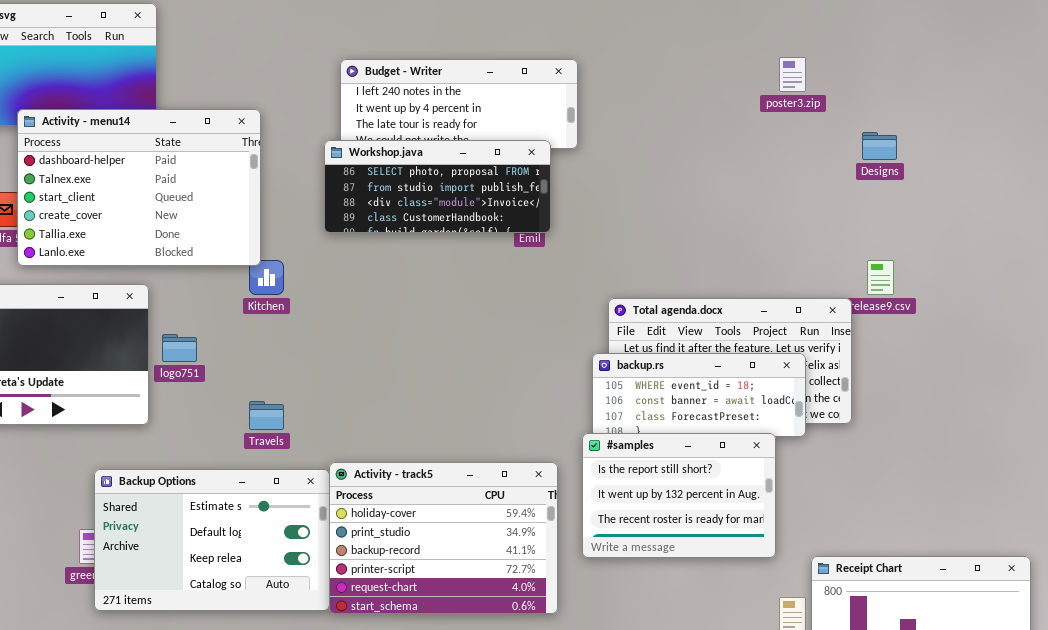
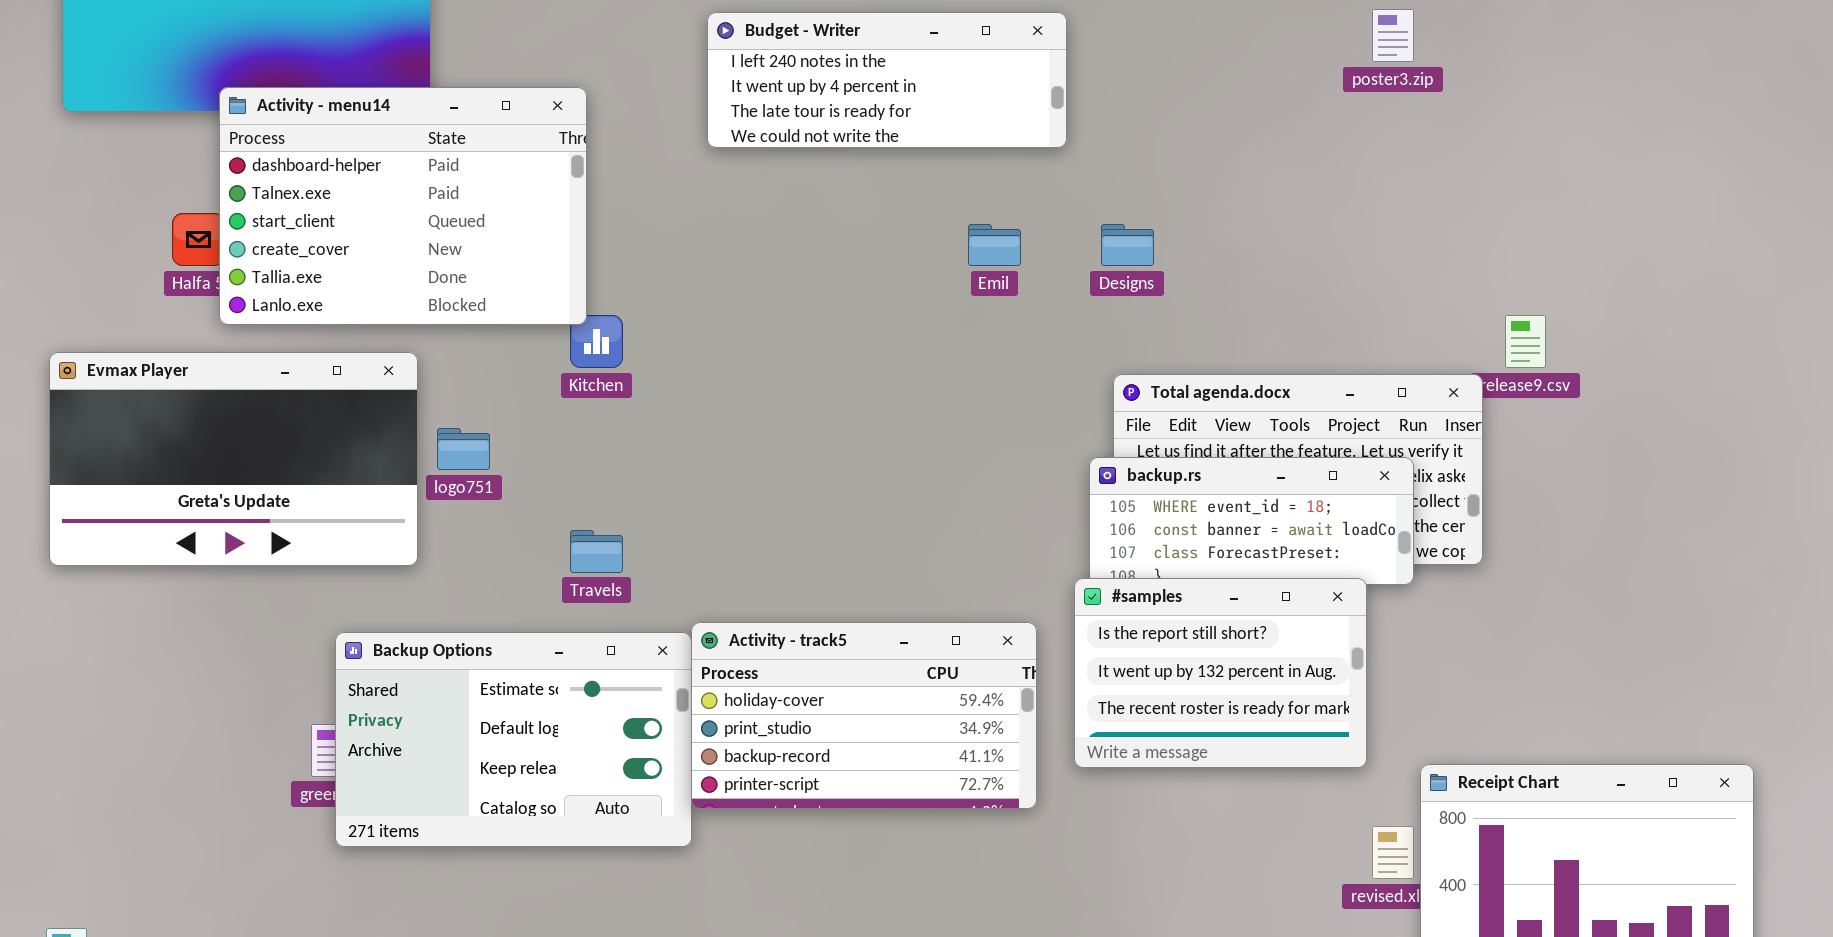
Designs: [862,132,897,160] -> [1101,224,1154,266], moved
Workshop.java: [324,140,551,233] -> none, closed
Activity - track5: [329,462,558,614] -> [691,622,1037,809], resized

